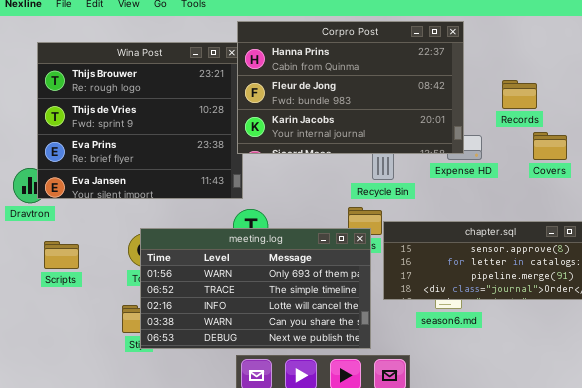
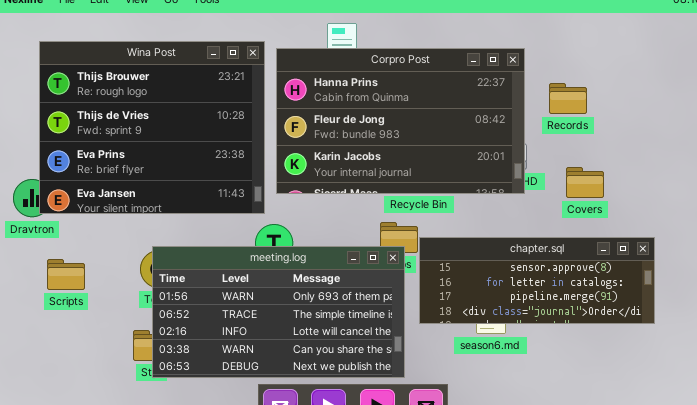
Corpro Post: [237,21,464,154] -> [276,48,525,194], moved
Covers: [533,132,567,160] -> [566,167,604,198], moved

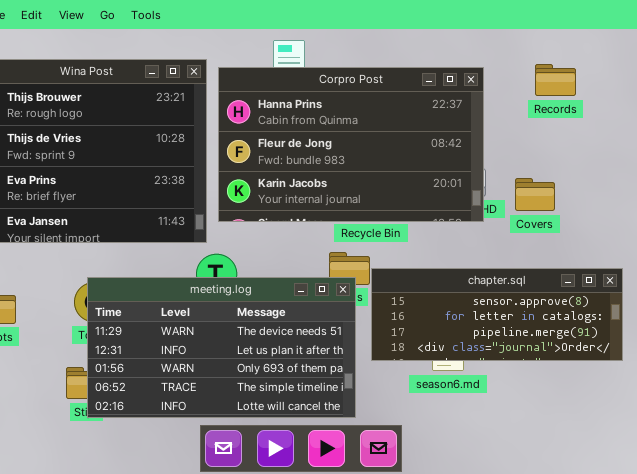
Records: [549,83,587,114] -> [535,64,576,96], moved
Covers: [566,167,604,198] -> [515,178,555,211], moved
meeting.log: [152,246,405,378] -> [87,277,356,418], scrolled up 2 rows

